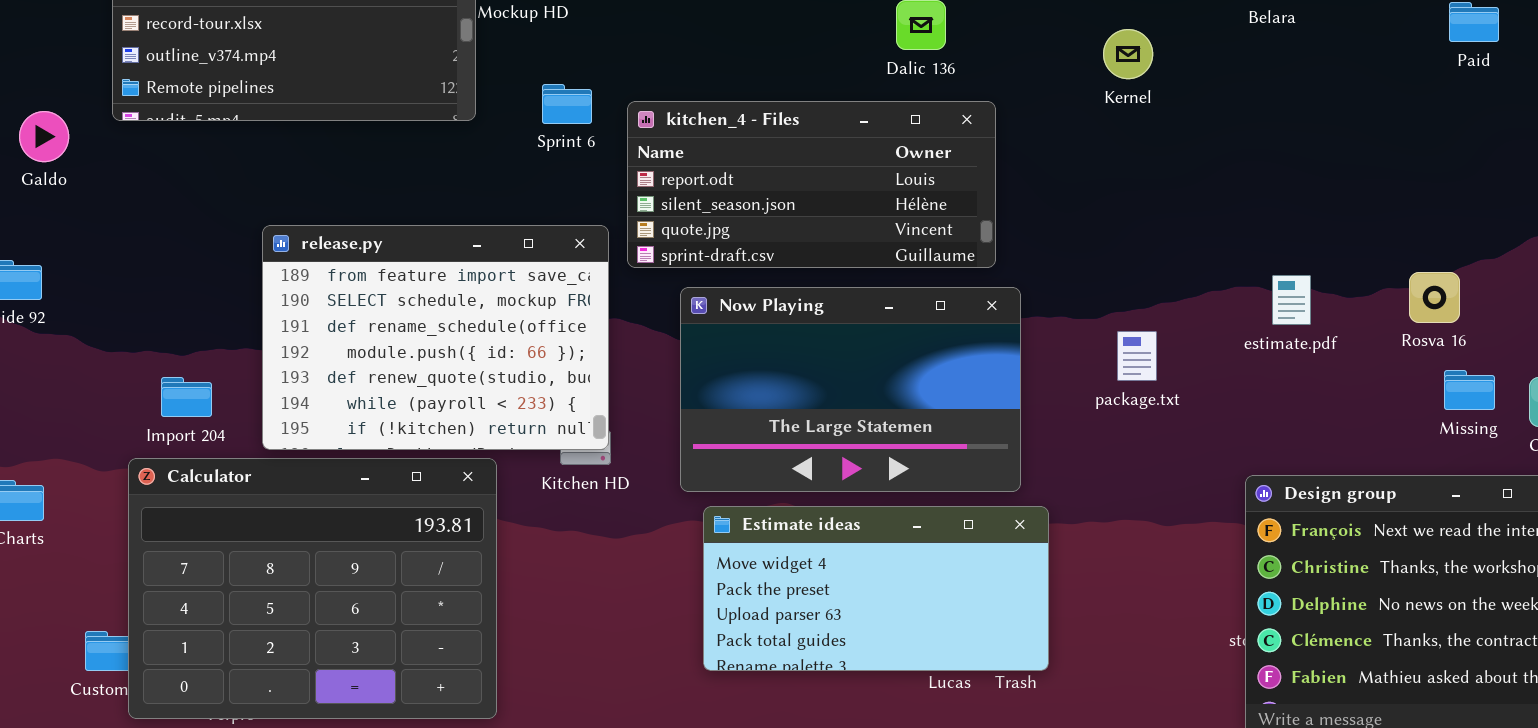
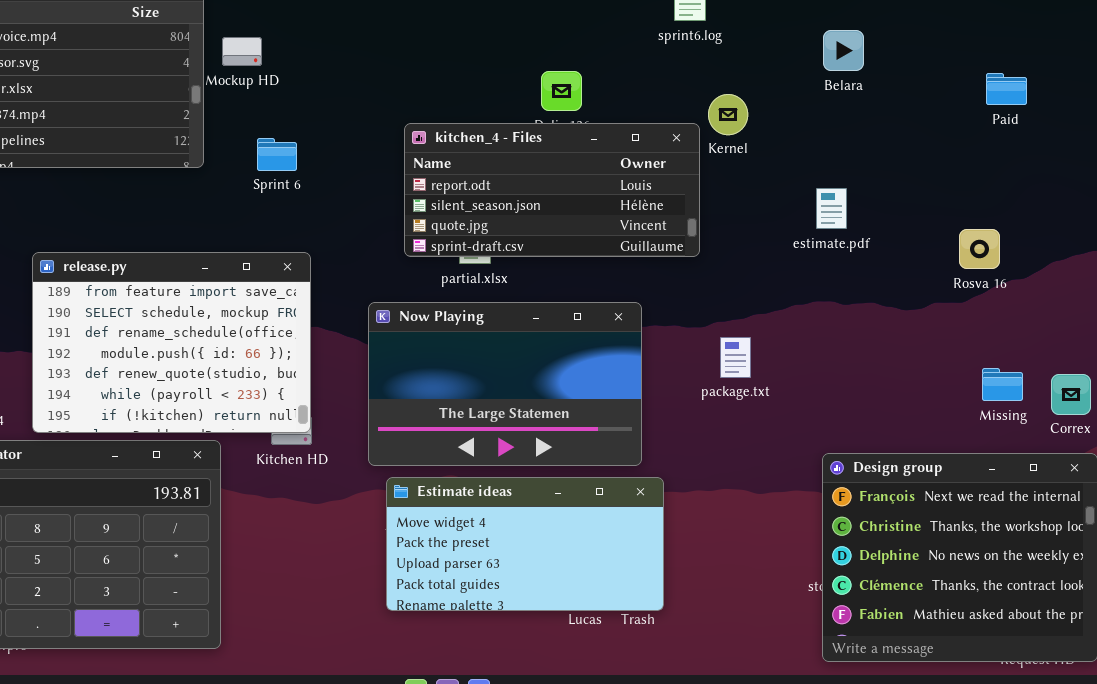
kitchen_4 - Files: [627,101,996,268] -> [404,123,700,257], moved
Rosva 16: [1409,272,1460,323] -> [959,229,1000,269], moved
estimate.pdf: [1272,275,1311,325] -> [816,188,847,229], moved

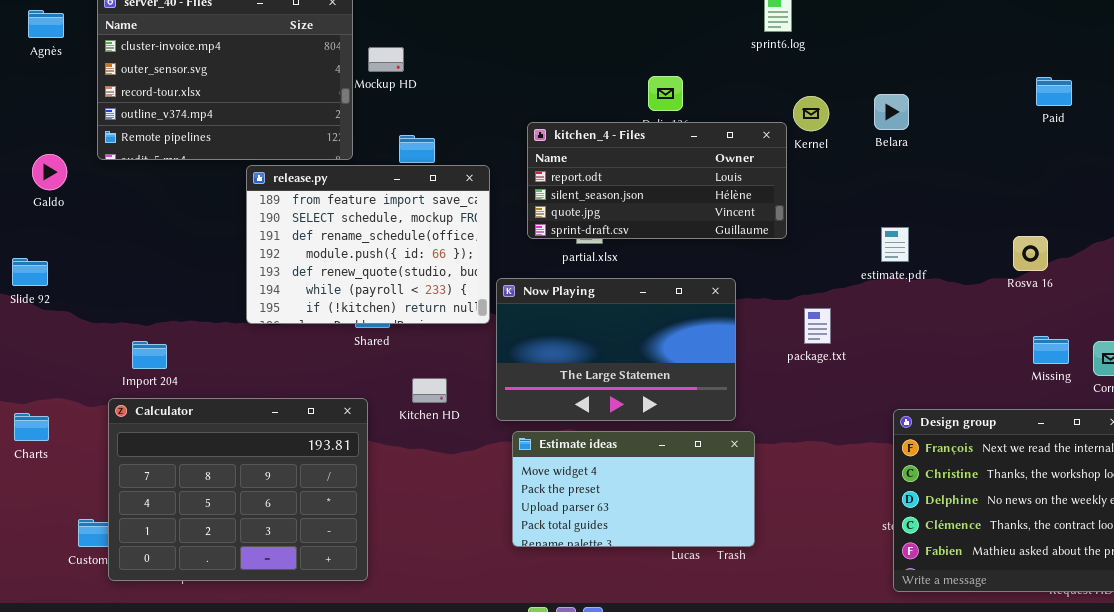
Belara: [823,30,864,71] -> [874,94,909,130], moved
estimate.pdf: [816,188,847,229] -> [881,227,909,262], moved
Rosva 16: [959,229,1000,269] -> [1013,236,1048,271], moved
release.py: [32,252,311,433] -> [246,165,490,324], moved

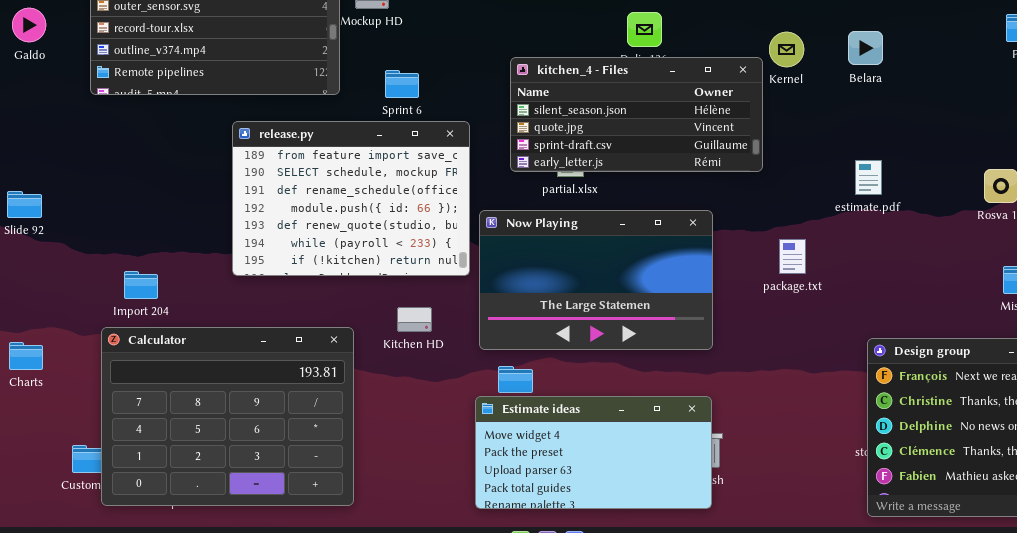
kitchen_4 - Files: [527,122,787,239] -> [510,57,763,172], scrolled down 1 row
Galdo: [32,154,67,190] -> [12,8,46,42], moved
release.py: [246,165,490,324] -> [232,121,470,276], moved
Estimate ideas: [512,431,755,547] -> [475,396,712,509], moved

